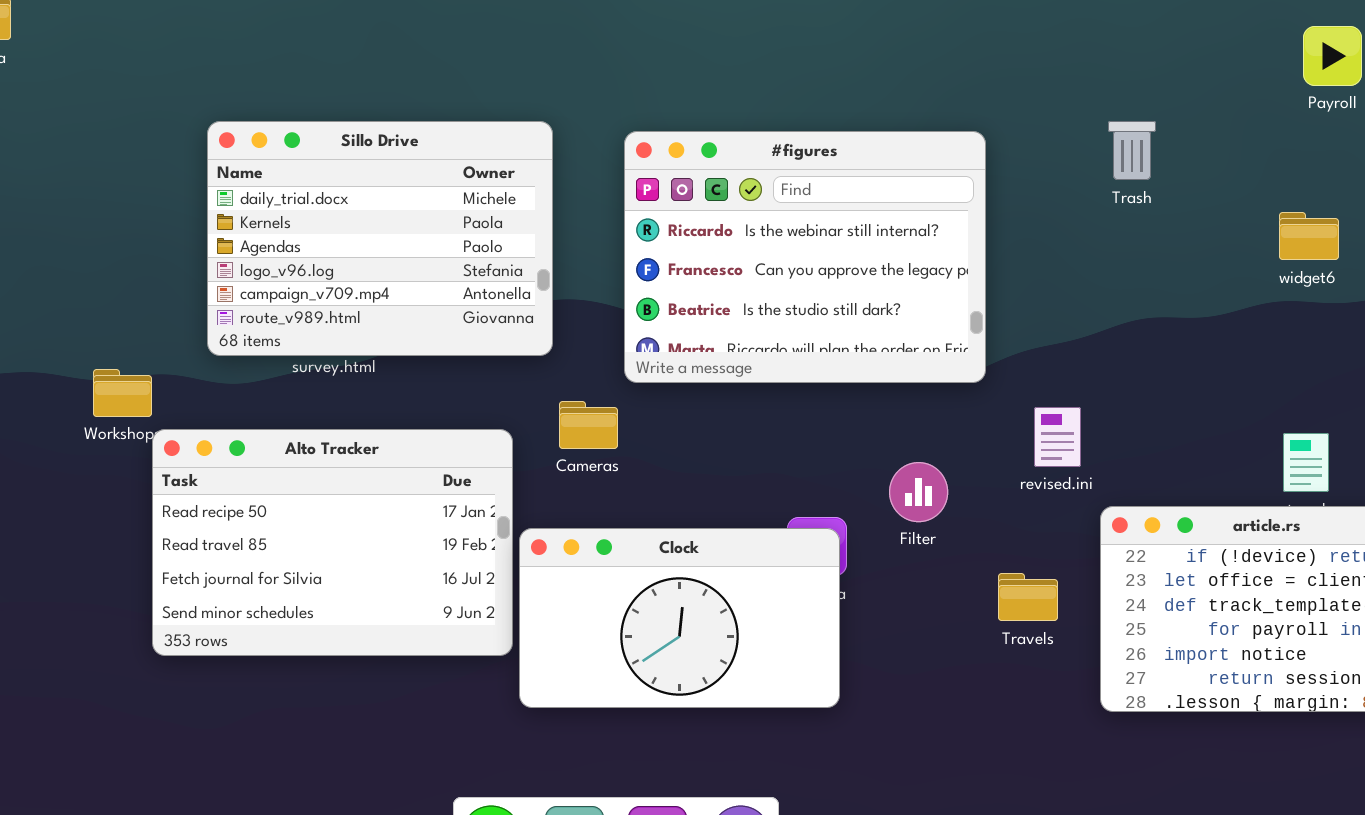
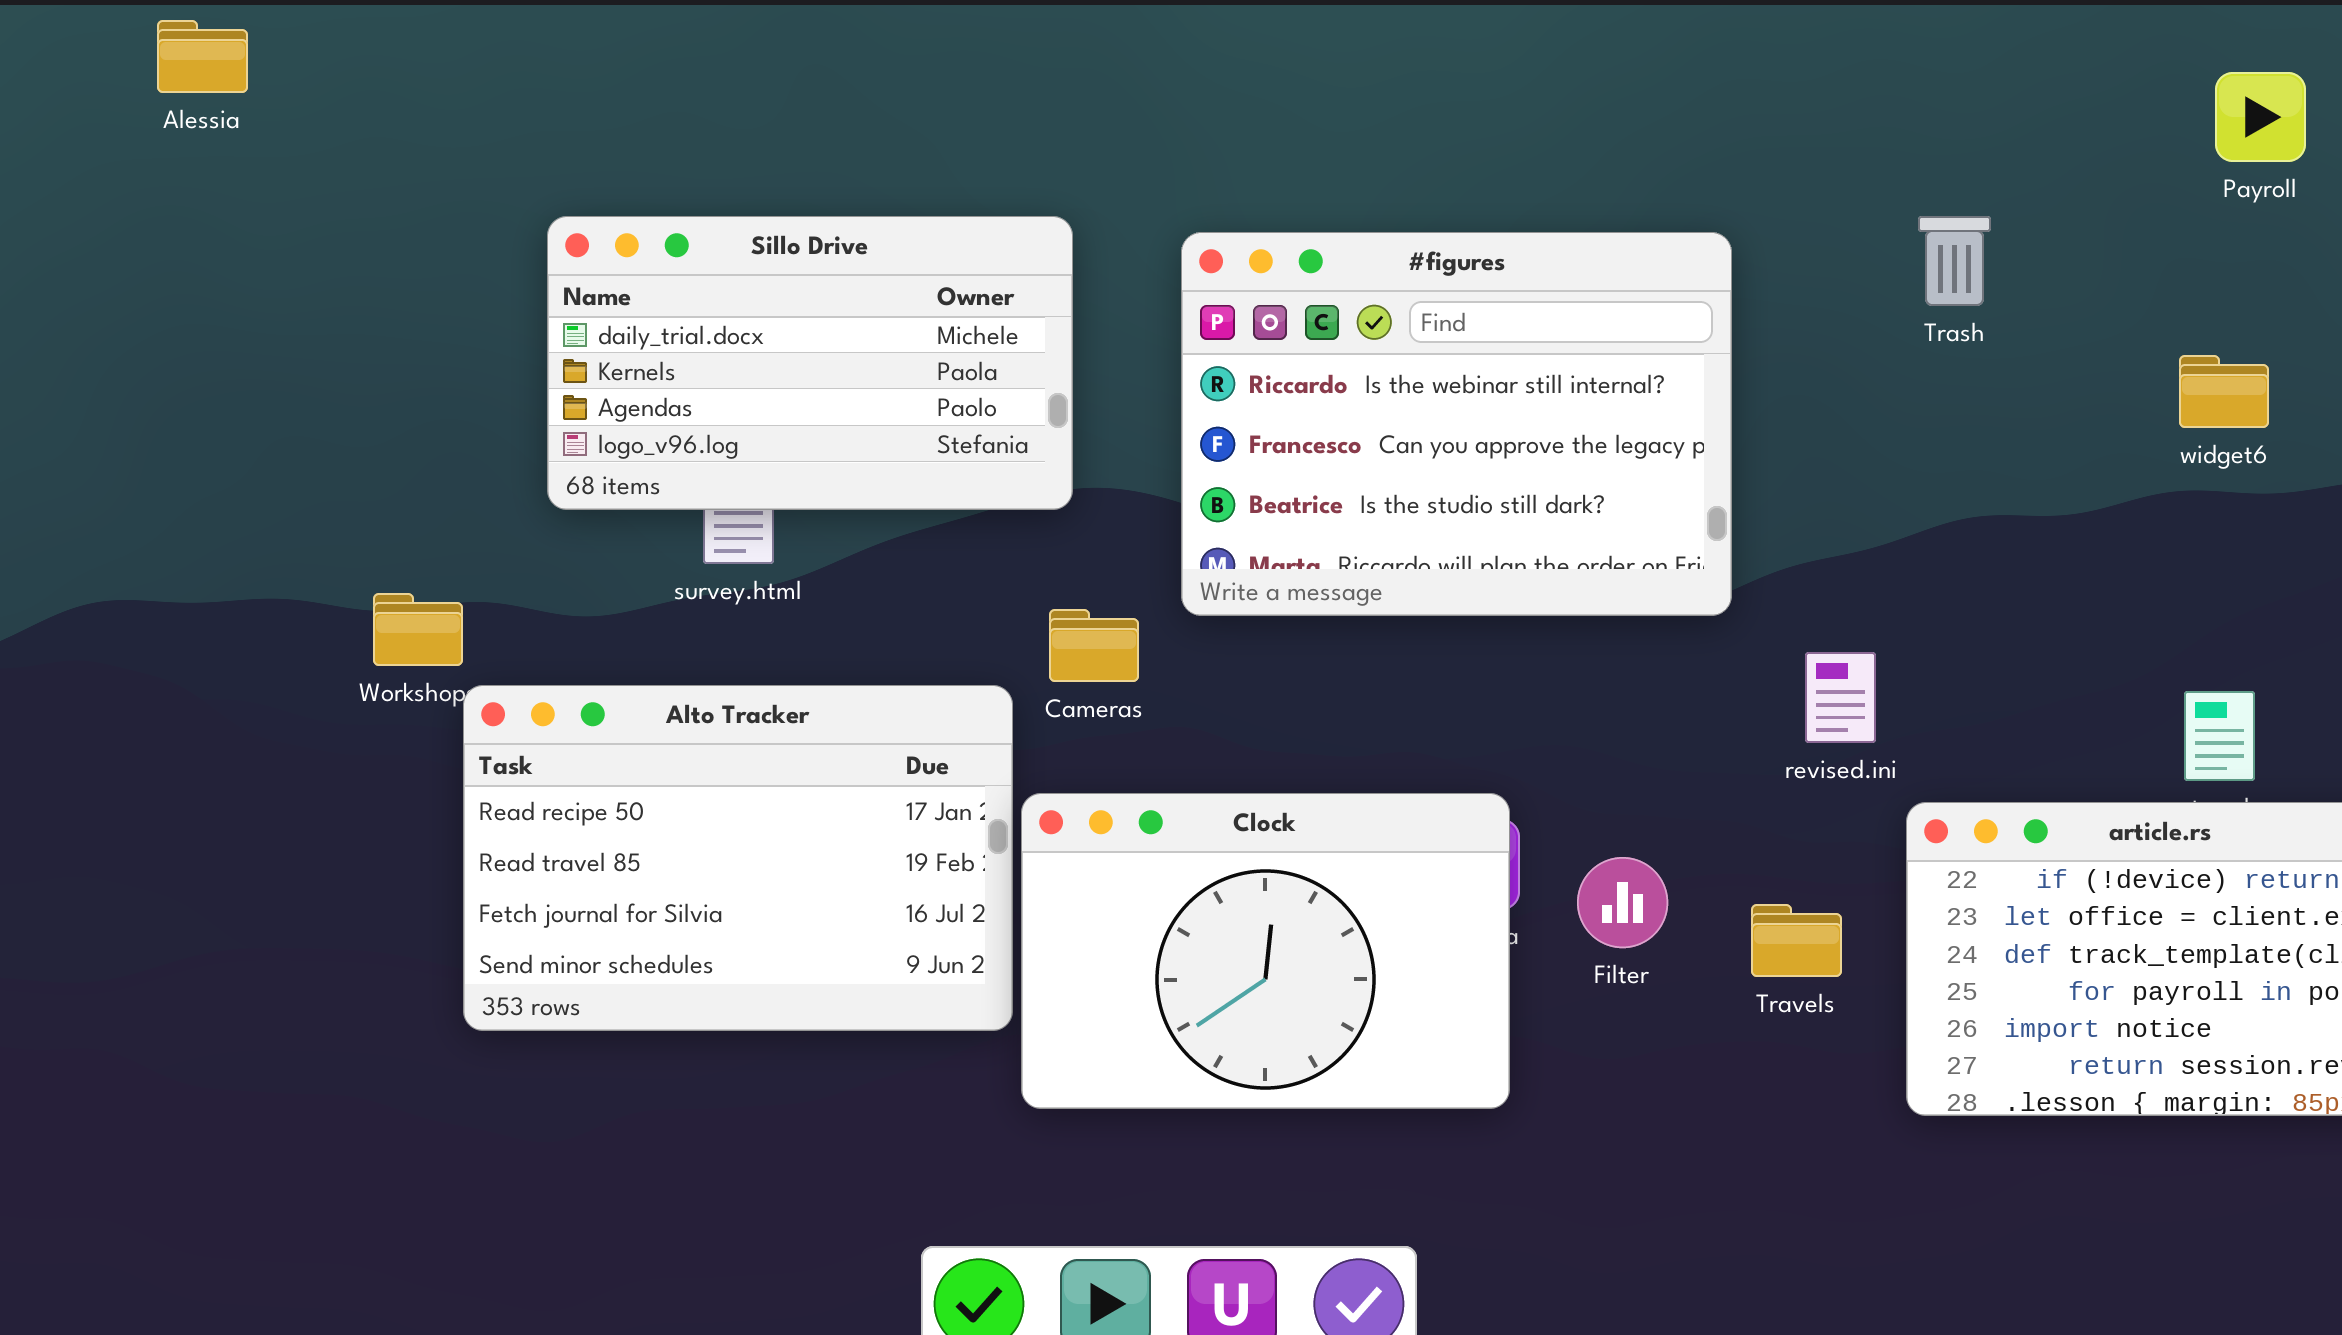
Sillo Drive: [207,121,553,356] -> [547,216,1073,510], resized
Cameras: [559,401,618,449] -> [1049,609,1139,682], moved
Filter: [889,462,948,522] -> [1577,857,1668,948], moved
Clock: [519,528,840,708] -> [1021,793,1510,1109], resized

